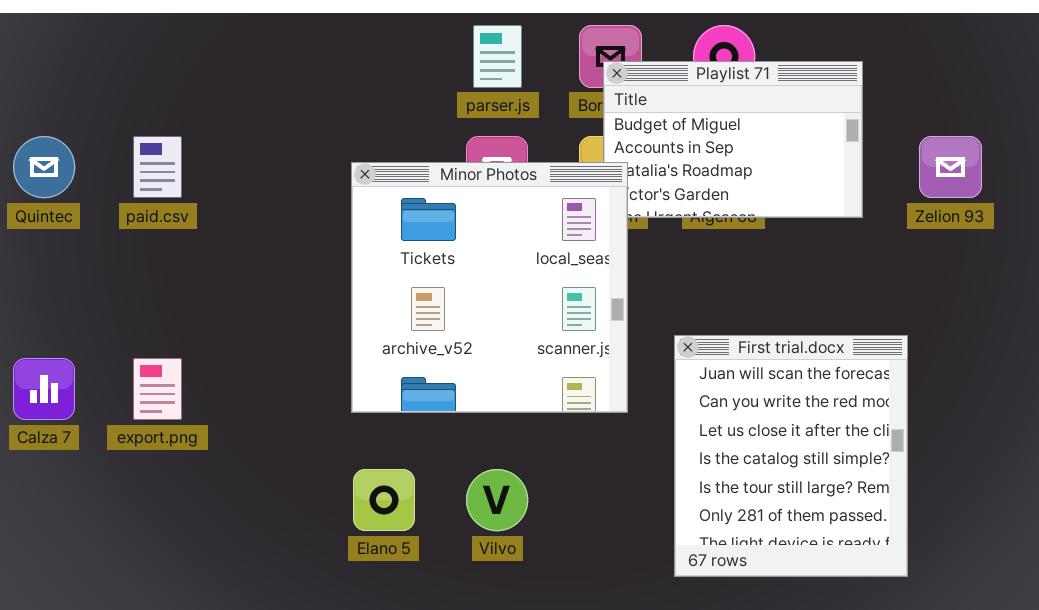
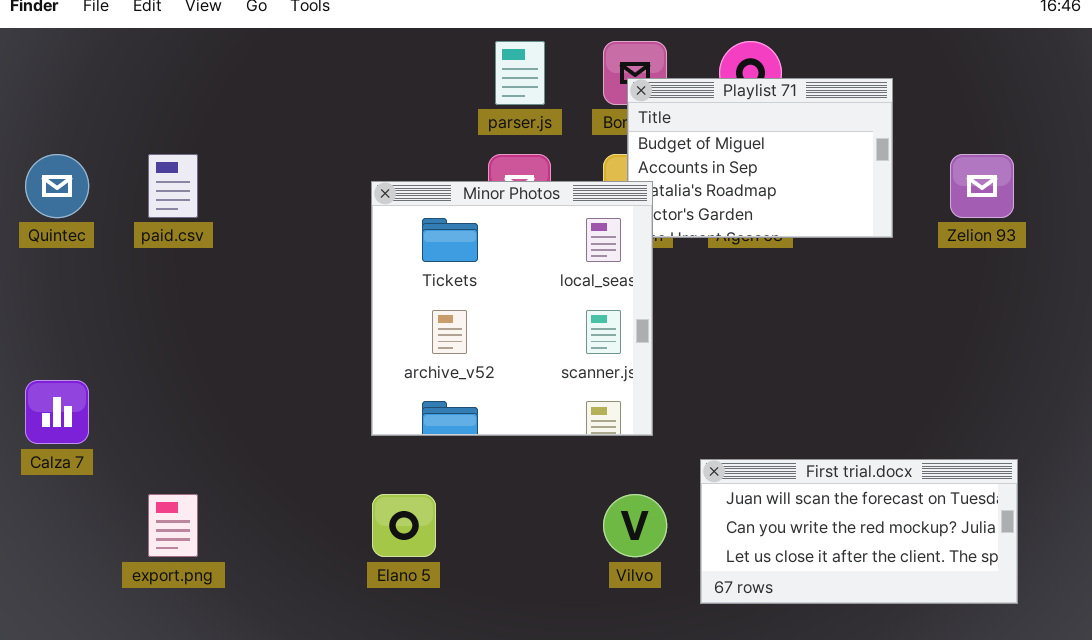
First trial.docx: [674,335,908,577] -> [700,459,1018,604], resized
export.png: [133,358,182,420] -> [148,494,198,557], moved
Vilvo: [466,469,528,531] -> [603,494,667,557], moved

